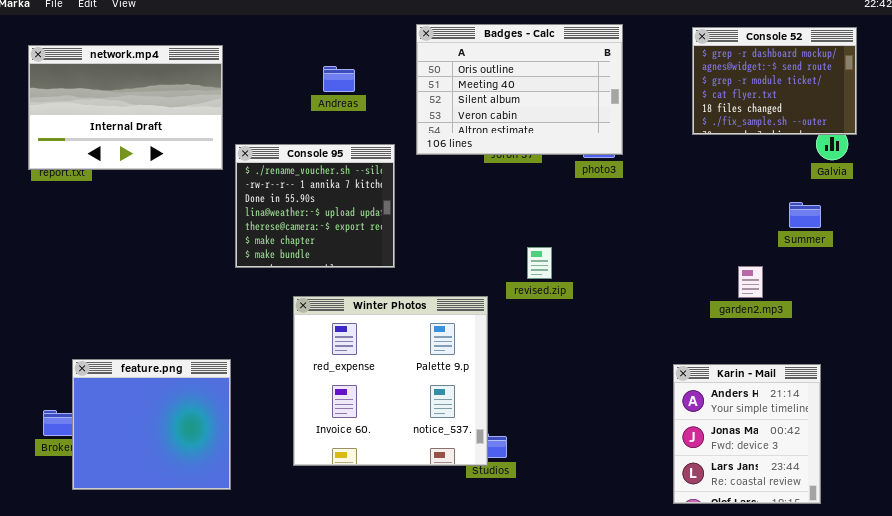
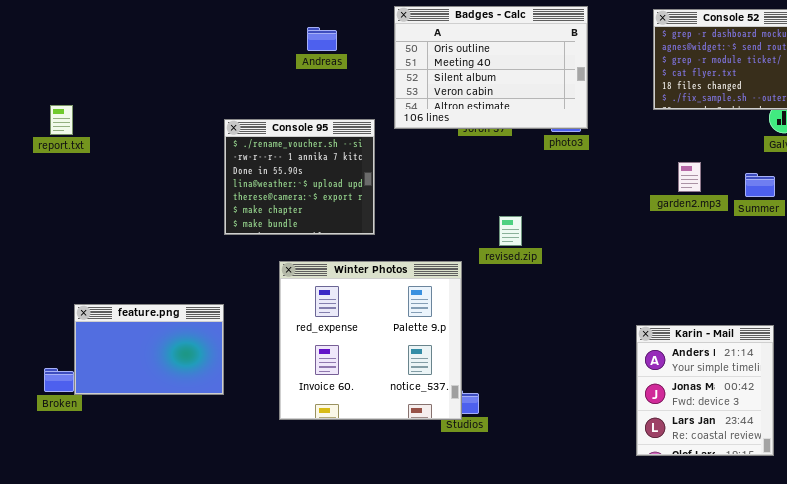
network.mp4: [28,45,223,170] -> none, closed
Andreas: [323,66,355,92] -> [307,27,337,51], moved
garden2.mp3: [738,266,763,298] -> [678,162,701,192], moved
feature.png: [72,359,231,490] -> [74,304,224,395], moved, resized

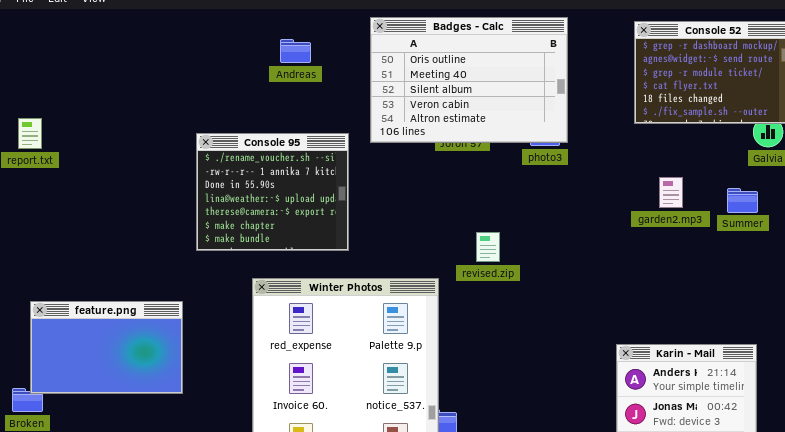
feature.png: [74,304,224,395] -> [30,301,183,394], moved

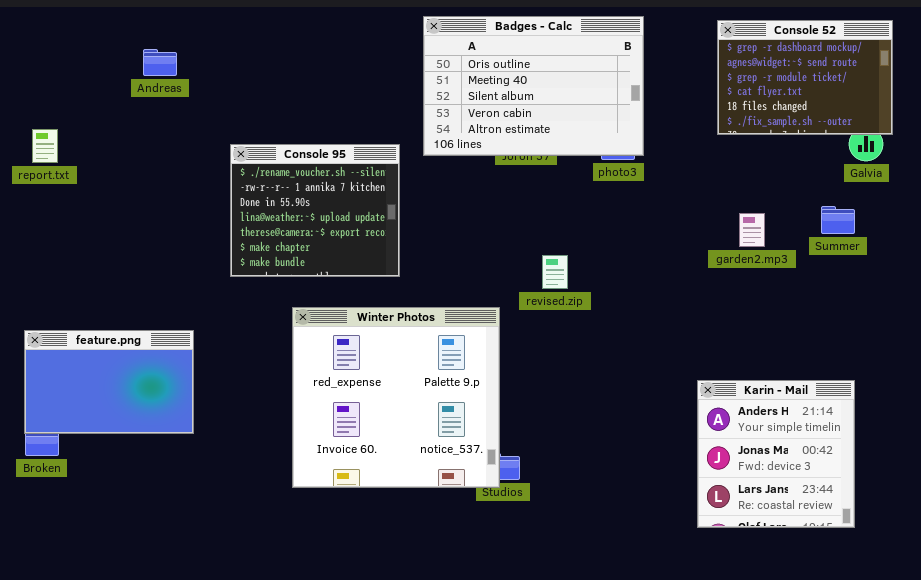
Andreas: [280,39,311,63] -> [143,49,177,76], moved
garden2.mp3: [659,177,683,208] -> [739,213,765,247], moved
feature.png: [30,301,183,394] -> [24,330,194,434], moved

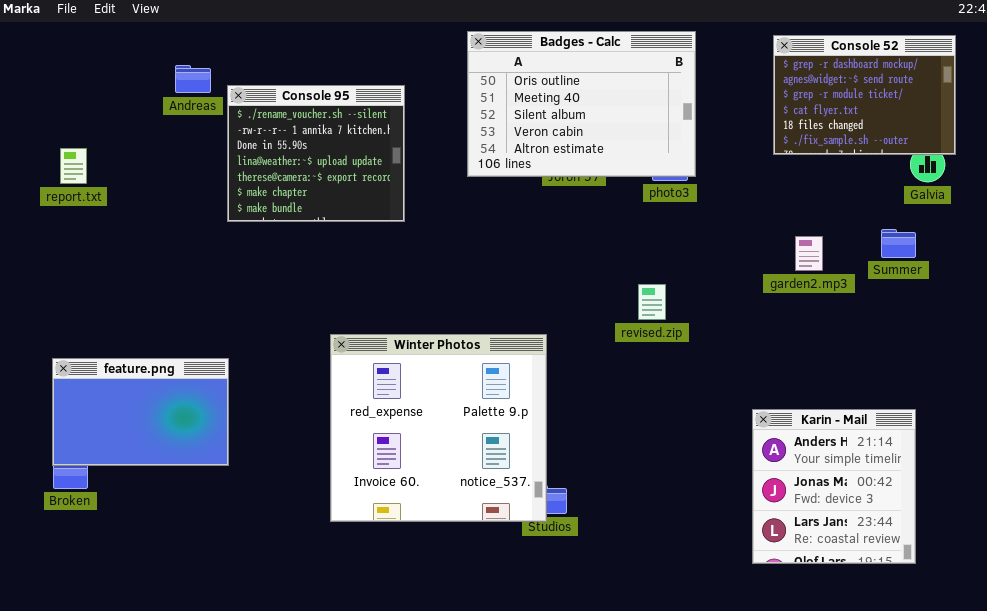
Console 95: [230,144,400,277] -> [227,85,405,222], moved
revised.zip: [542,255,568,289] -> [638,284,666,320], moved

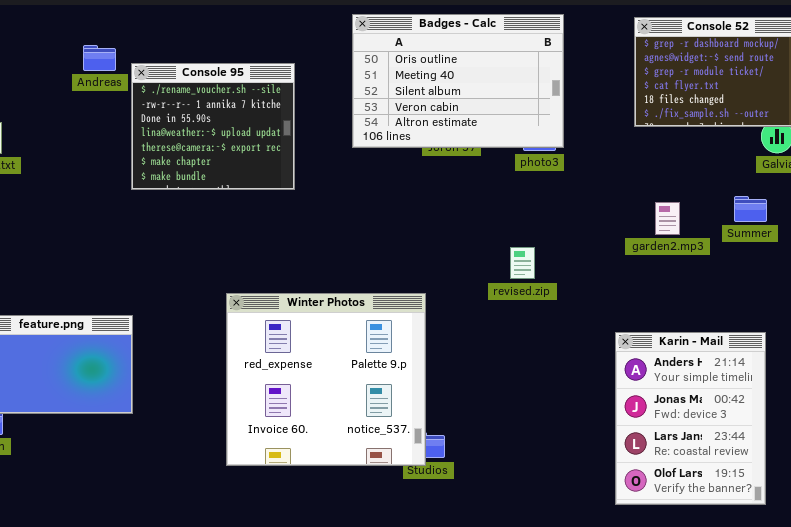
Karin - Mail: [752,409,916,564] -> [615,332,766,505], resized

